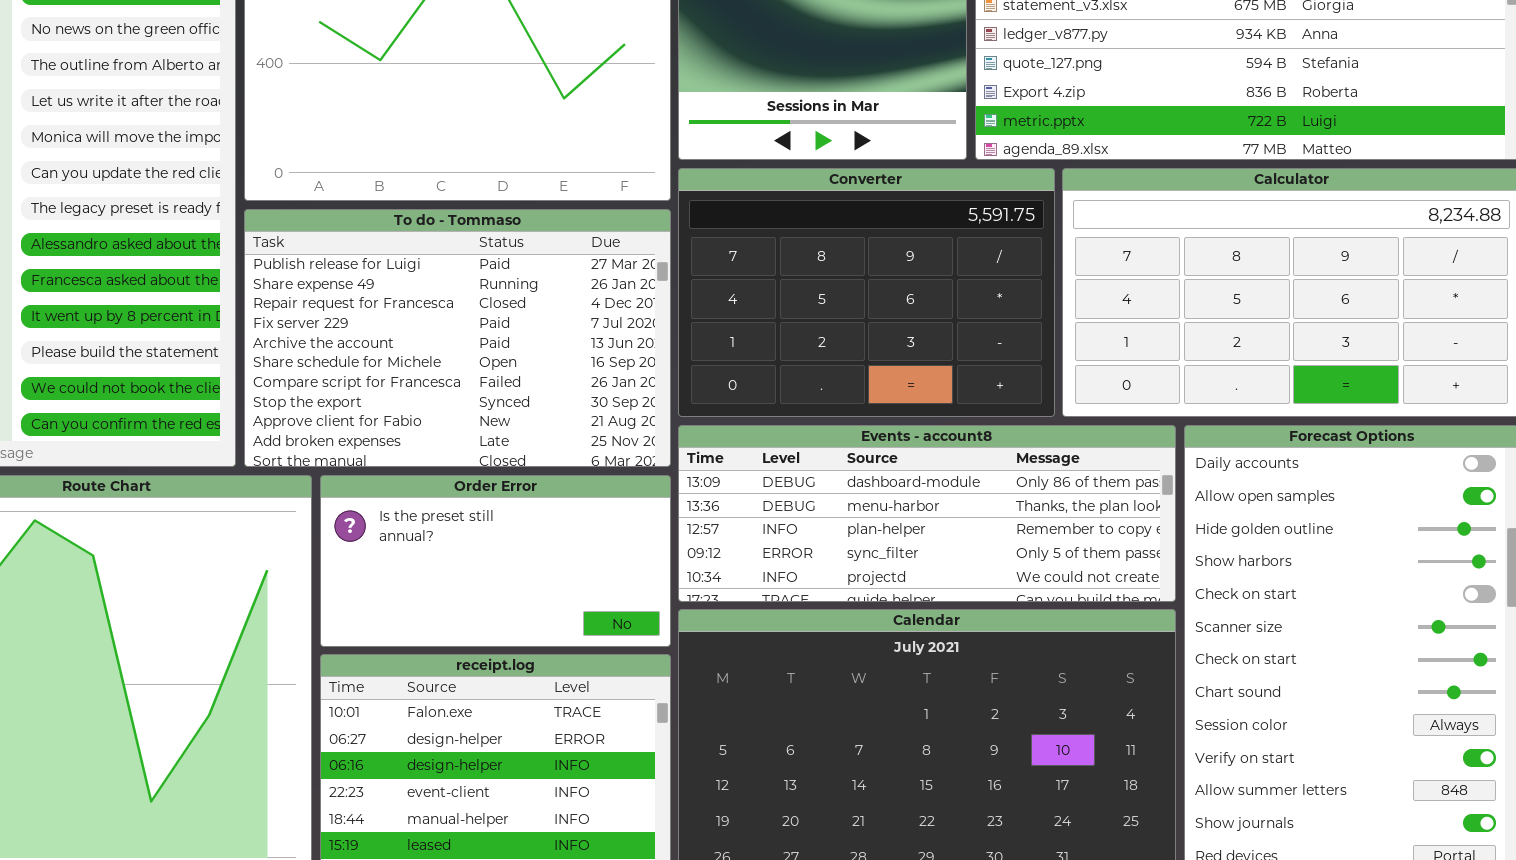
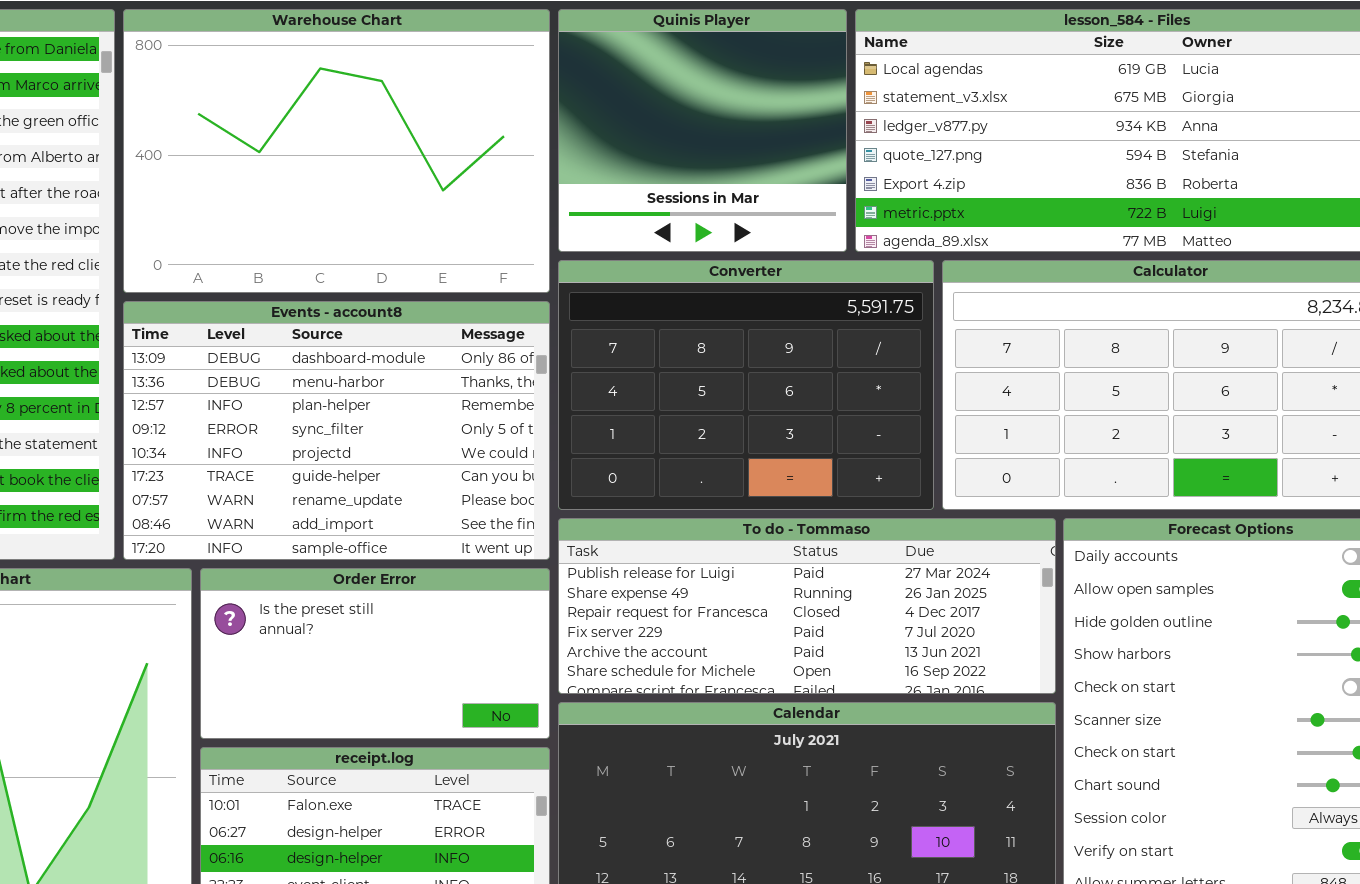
To do - Tommaso: [244,209,671,467] -> [558,518,1056,694], moved, resized
Events - account8: [678,425,1176,602] -> [123,301,550,560], moved, resized

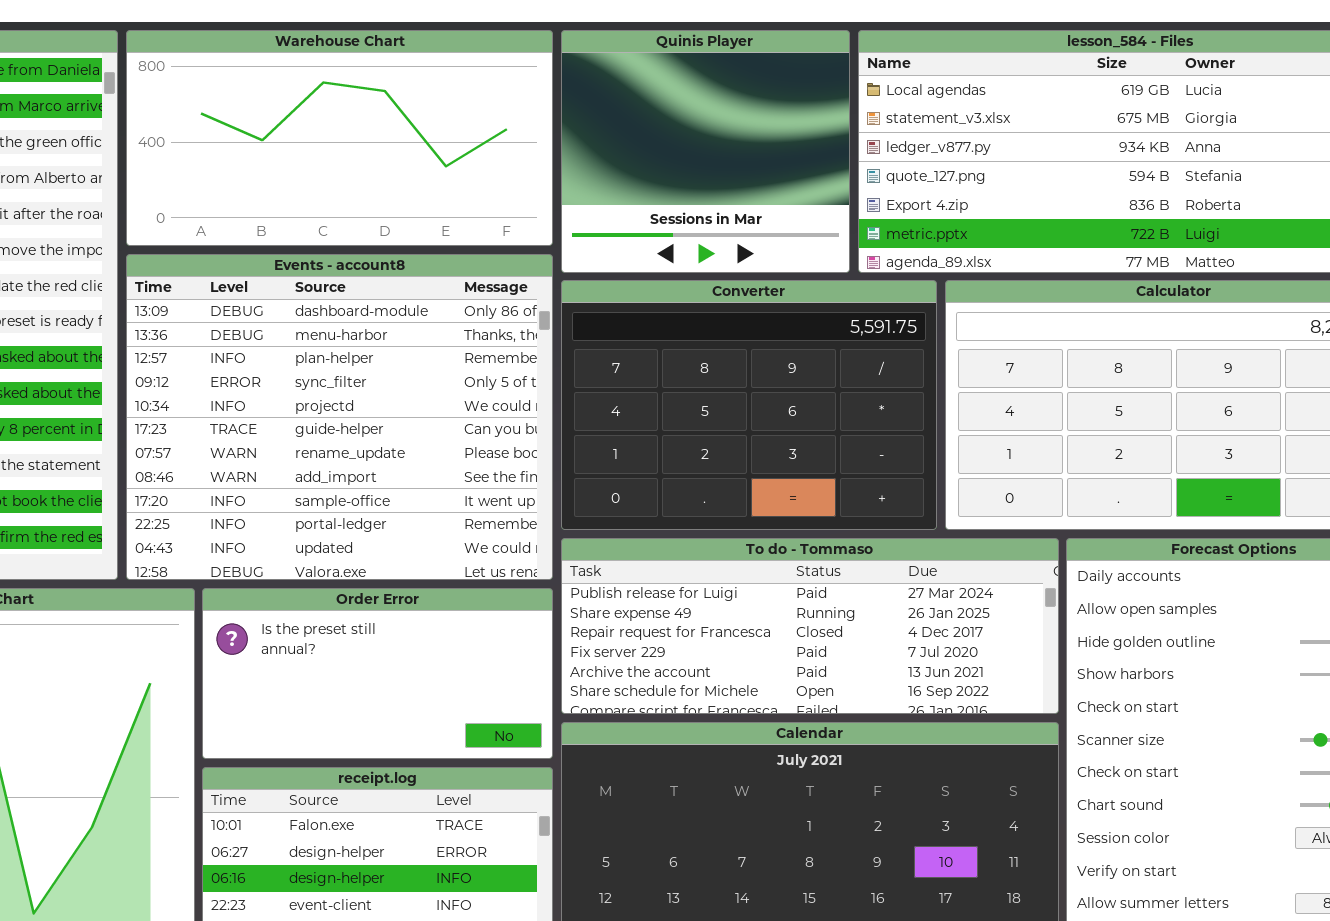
Warehouse Chart: [123,9,550,293] -> [126,30,553,246], resized
Events - account8: [123,301,550,560] -> [126,254,553,580], resized

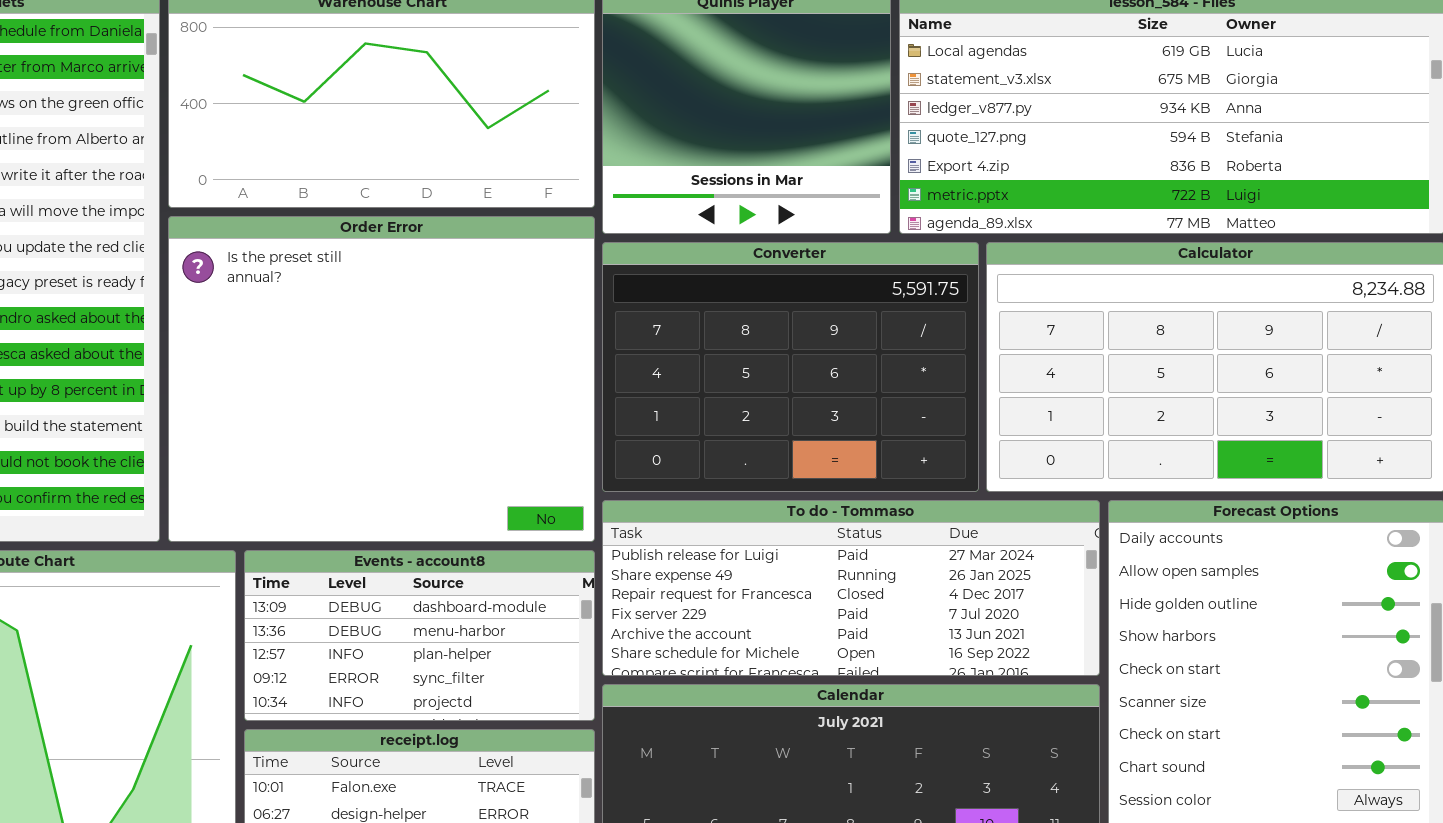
Events - account8: [126,254,553,580] -> [244,550,595,721], moved, resized
Order Error: [202,588,553,759] -> [168,216,595,542], moved, resized

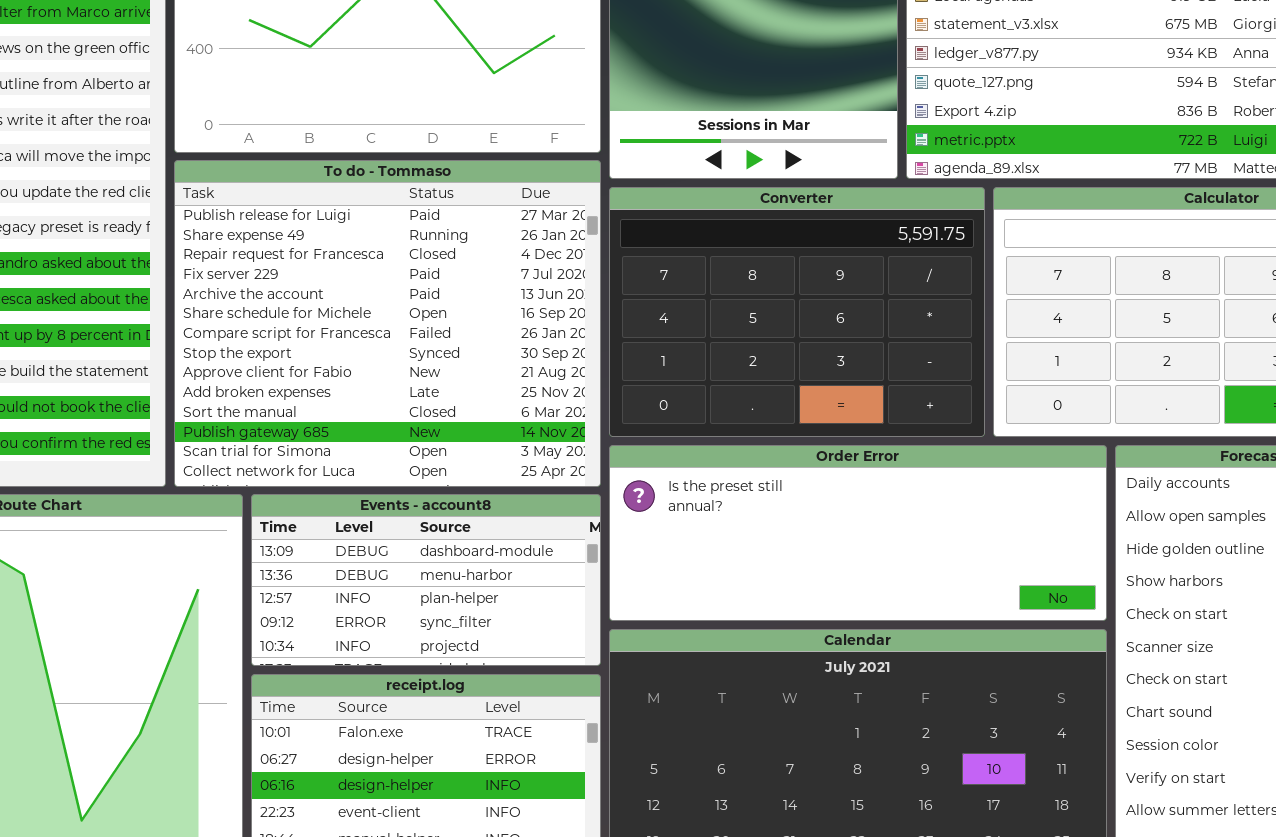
Order Error: [168,216,595,542] -> [609,445,1107,621], moved, resized
To do - Tommaso: [602,500,1100,676] -> [174,160,601,487], moved, resized

